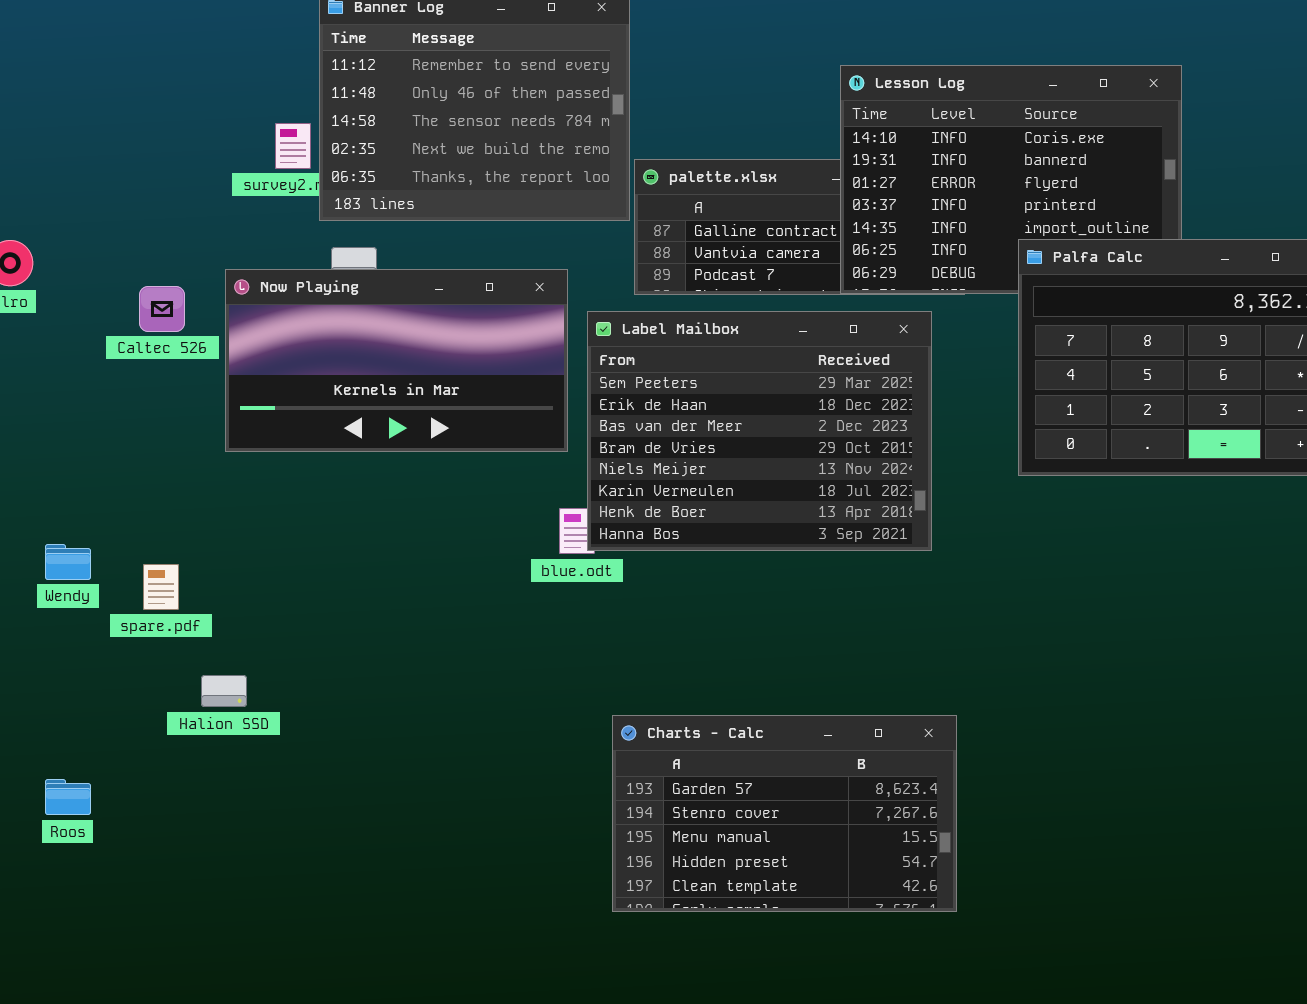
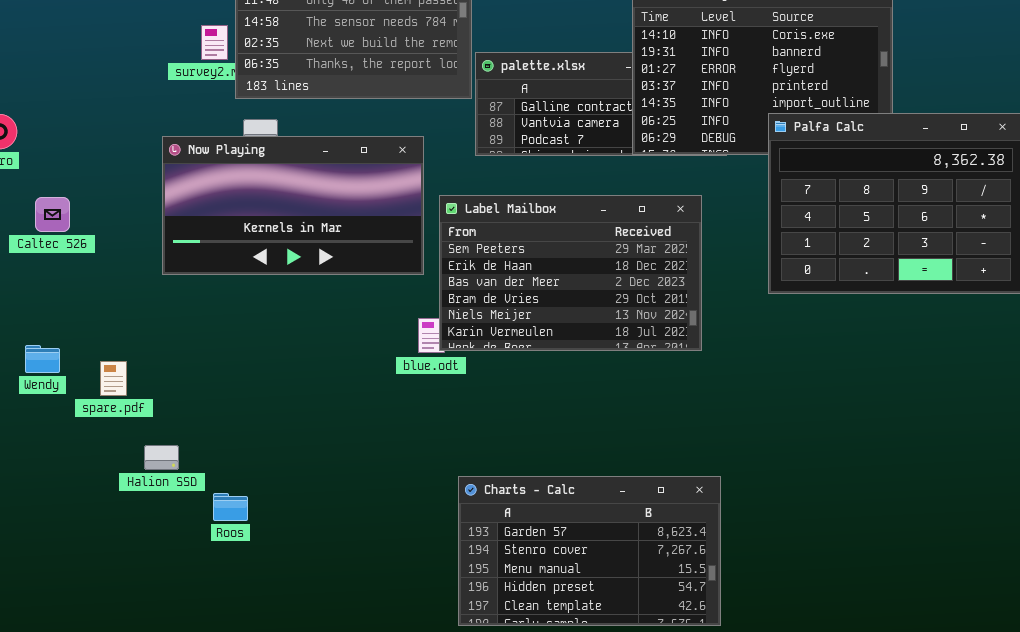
Caltec 526: [139,286,185,332] -> [35,197,70,232], moved
Label Mailbox: [587,311,932,551] -> [439,195,702,351], resized
Roos: [45,779,91,815] -> [213,493,248,521], moved

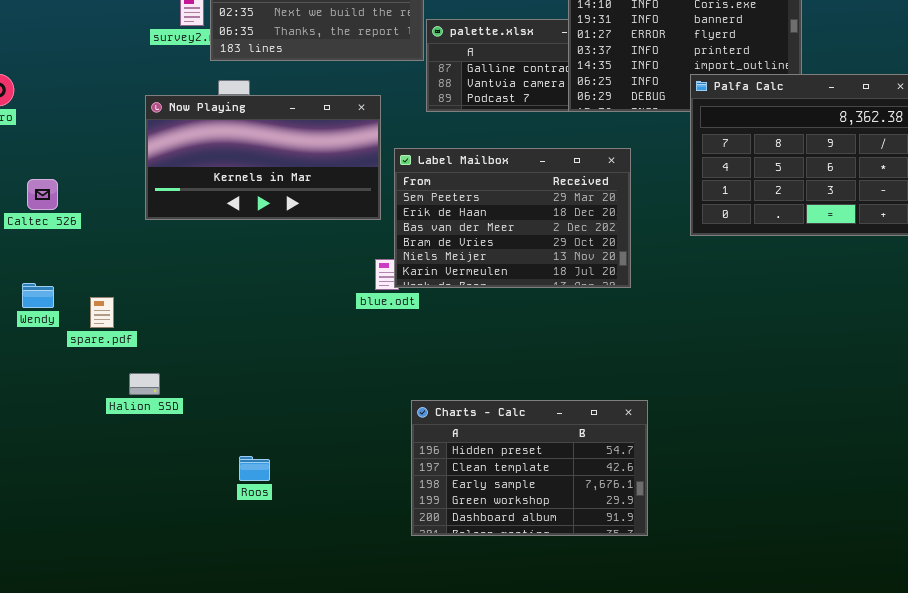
Caltec 526: [35,197,70,232] -> [27,179,58,210], moved
Charts - Calc: [458,476,721,626] -> [411,400,648,536], scrolled down 3 rows
Roos: [213,493,248,521] -> [239,456,270,481], moved

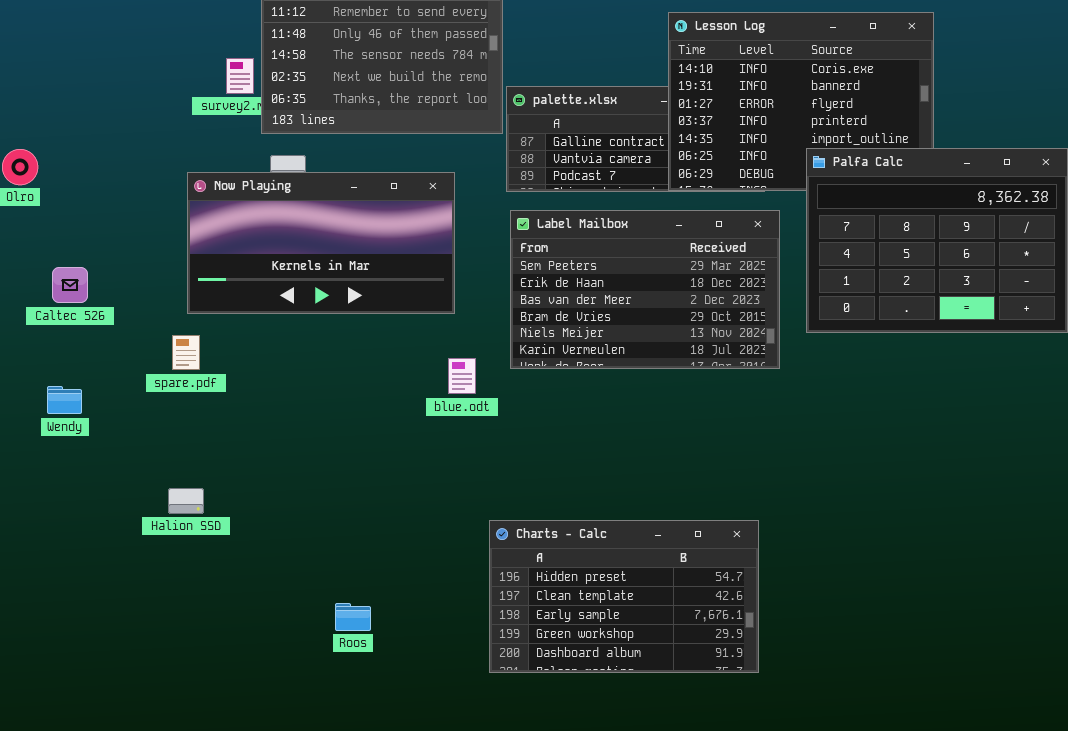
Label Mailbox: [394,148,631,288] -> [510,210,780,369], moved
spare.pdf: [90,297,114,328] -> [172,335,200,370], moved
Roos: [239,456,270,481] -> [335,603,371,631], moved

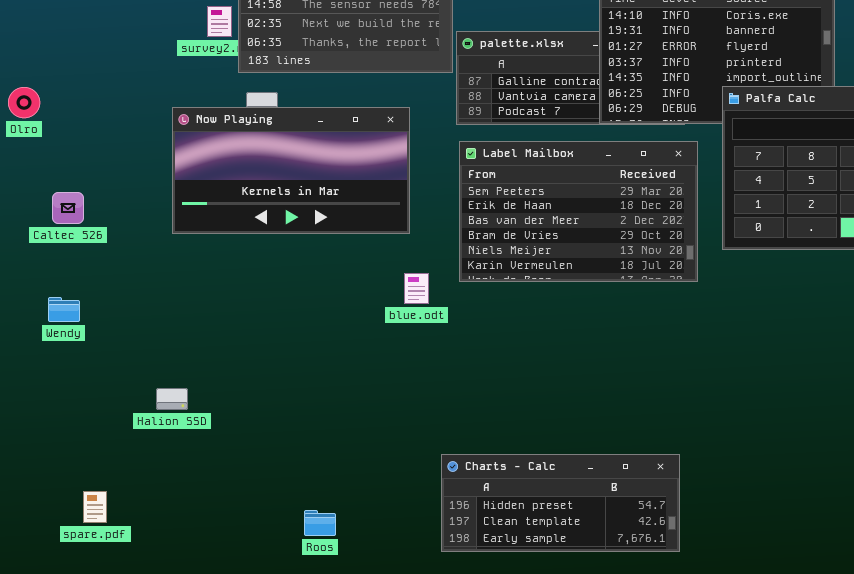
spare.pdf: [172,335,200,370] -> [83,491,107,523], moved
Charts - Calc: [489,520,759,673] -> [441,454,680,552], resized
Roos: [335,603,371,631] -> [304,510,336,536], moved

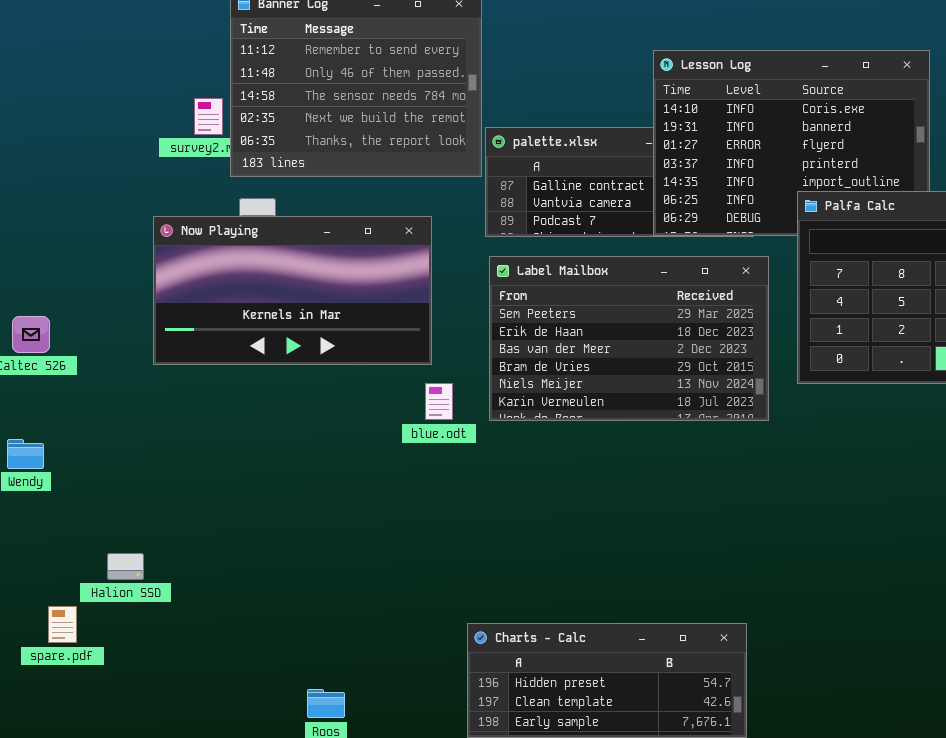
blue.odt: [404,273,429,304] -> [425,383,453,420], moved
Halion SSD: [156,388,188,410] -> [107,553,144,580], moved
spare.pdf: [83,491,107,523] -> [48,606,77,643], moved

